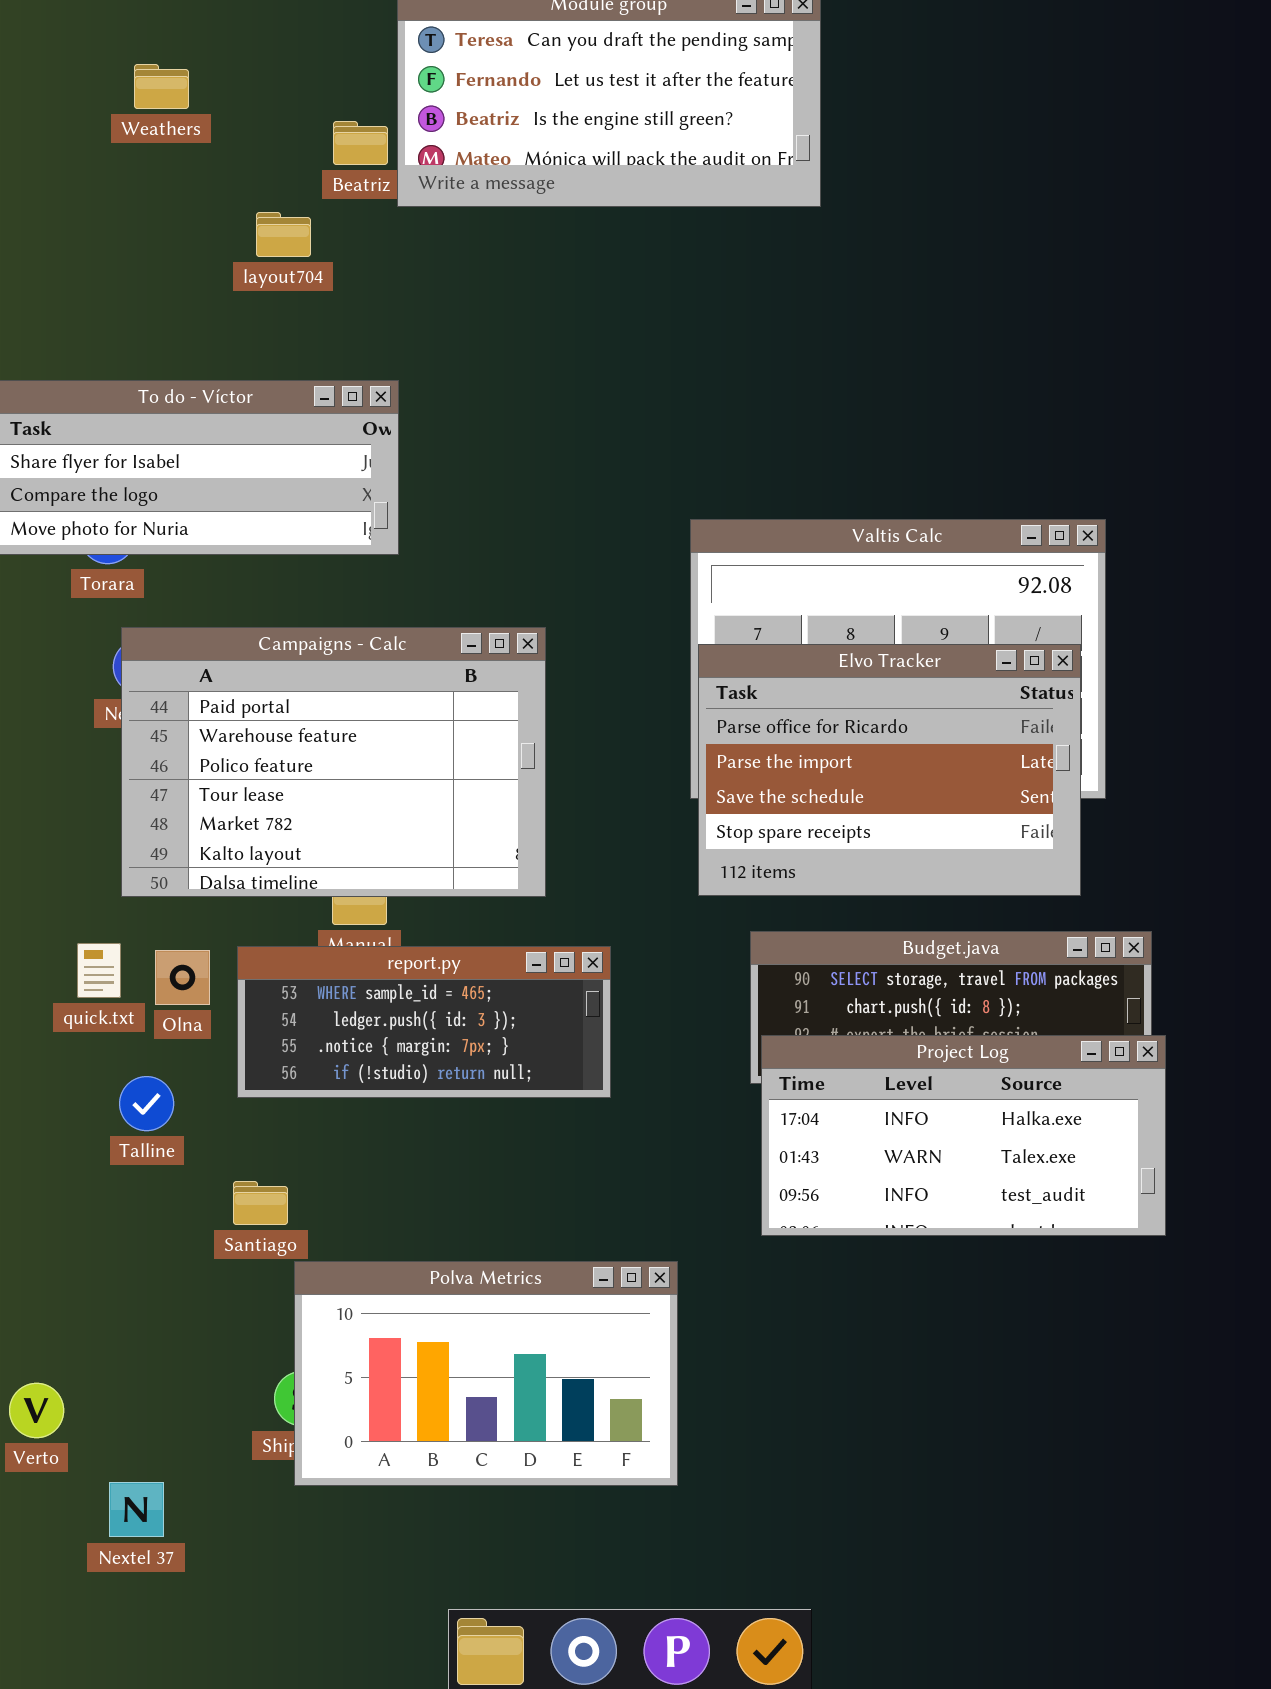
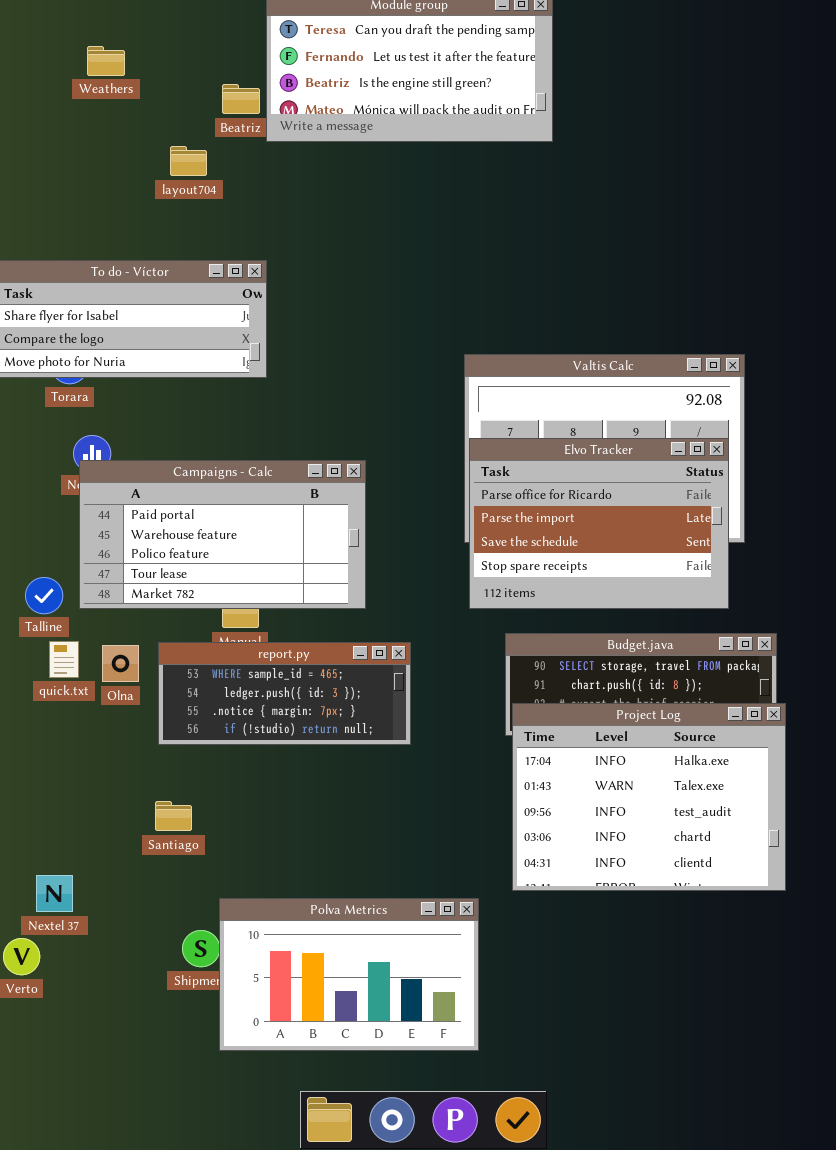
Campaigns - Calc: [121,627,546,897] -> [79,460,366,609], resized
Project Log: [761,1035,1166,1236] -> [512,703,786,891], resized
Talline: [119,1076,174,1131] -> [25,577,63,614], moved
Polva Metrics: [294,1261,678,1486] -> [219,898,479,1051], moved
Nextel 37: [109,1482,164,1537] -> [36,875,73,912], moved

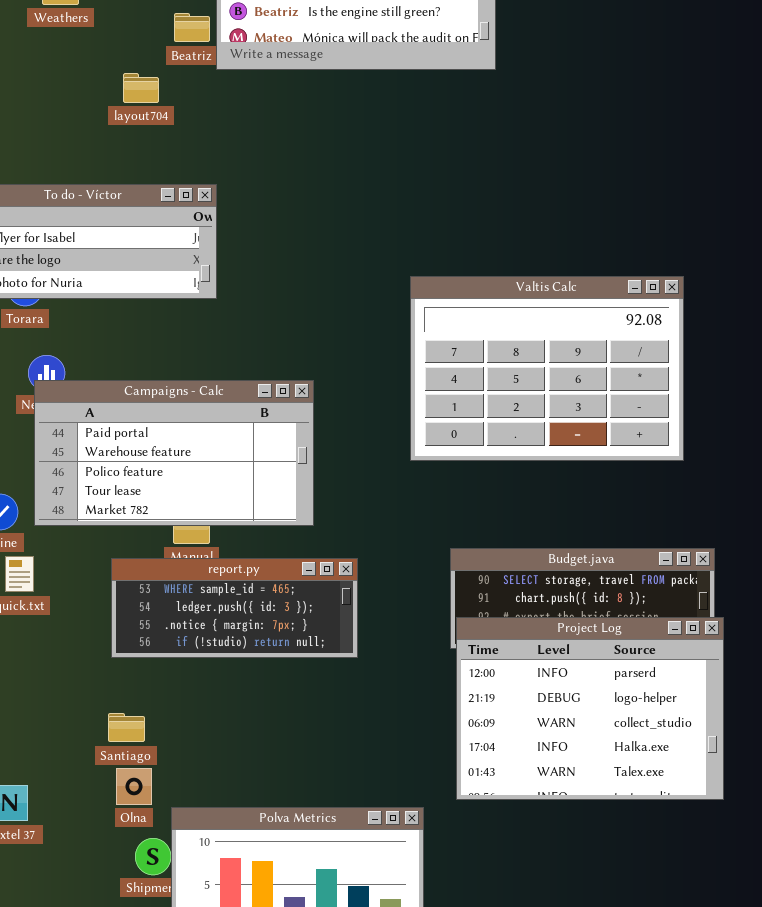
Elvo Tracker: [469,438,729,609] -> none, closed
Olna: [102,645,139,682] -> [116,768,152,805], moved
Project Log: [512,703,786,891] -> [456,617,724,800], scrolled up 3 rows

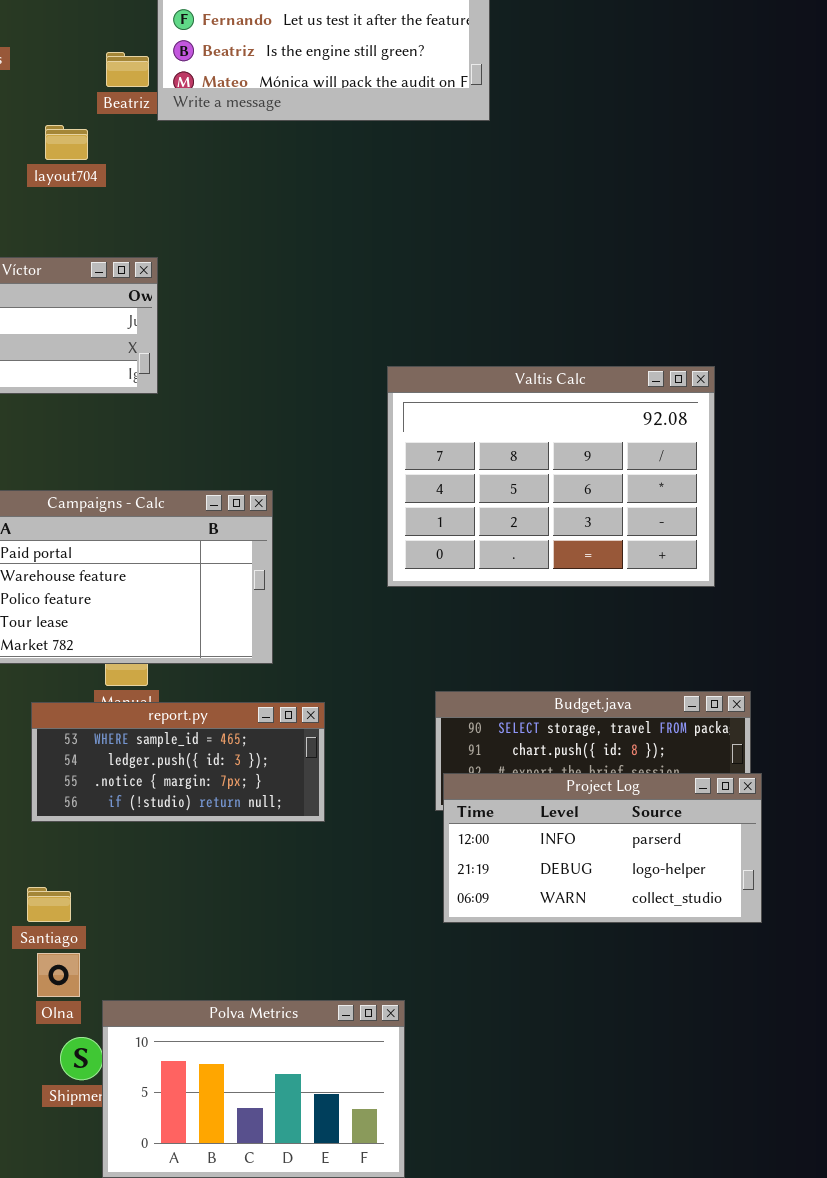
Project Log: [456,617,724,800] -> [443,773,762,923], resized

